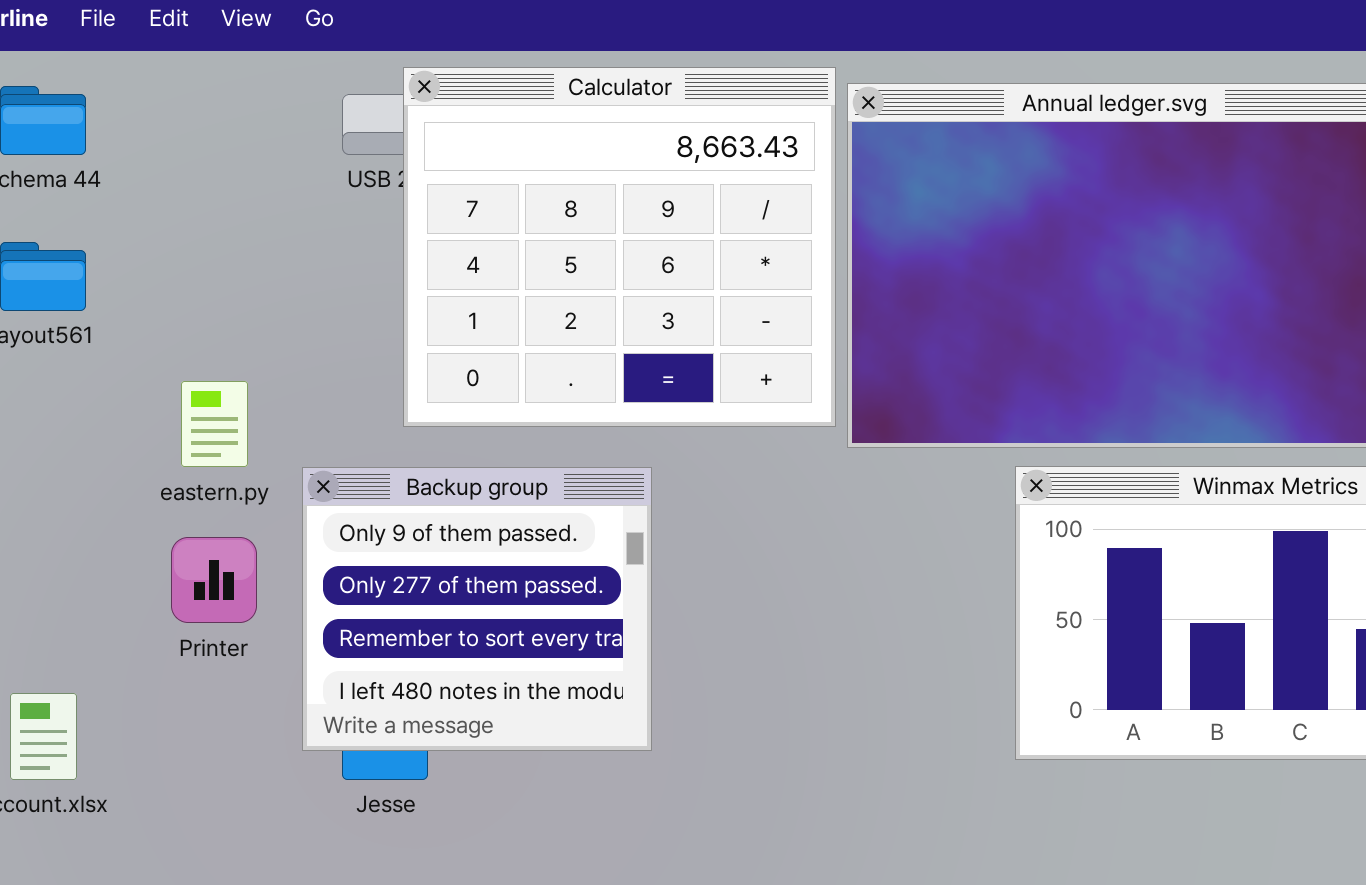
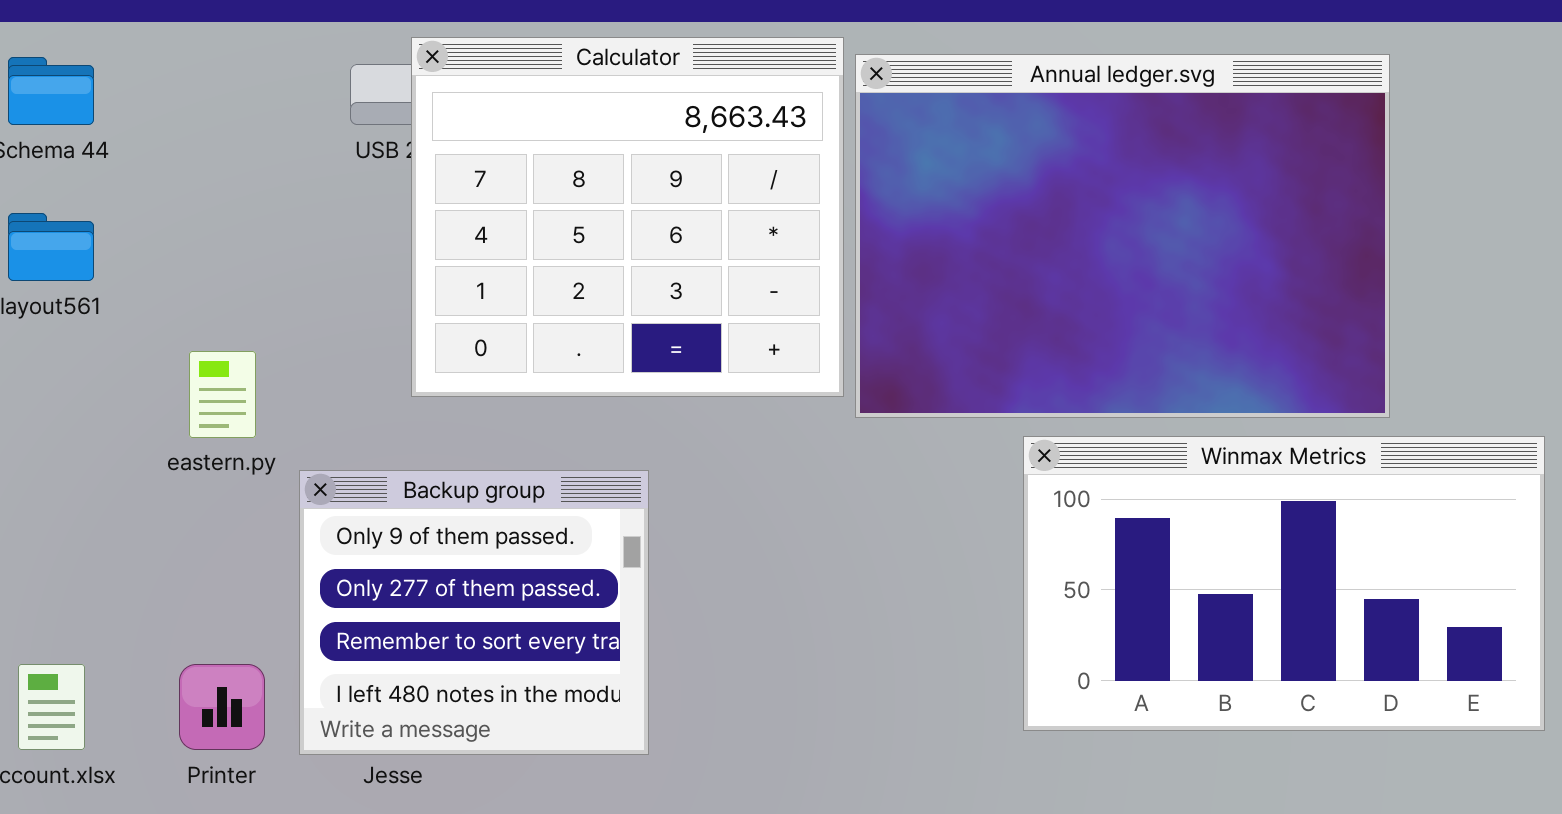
Backup group: [302,467,652,751] -> [299,470,649,755], moved
Printer: [171,537,257,623] -> [179,664,265,750], moved

